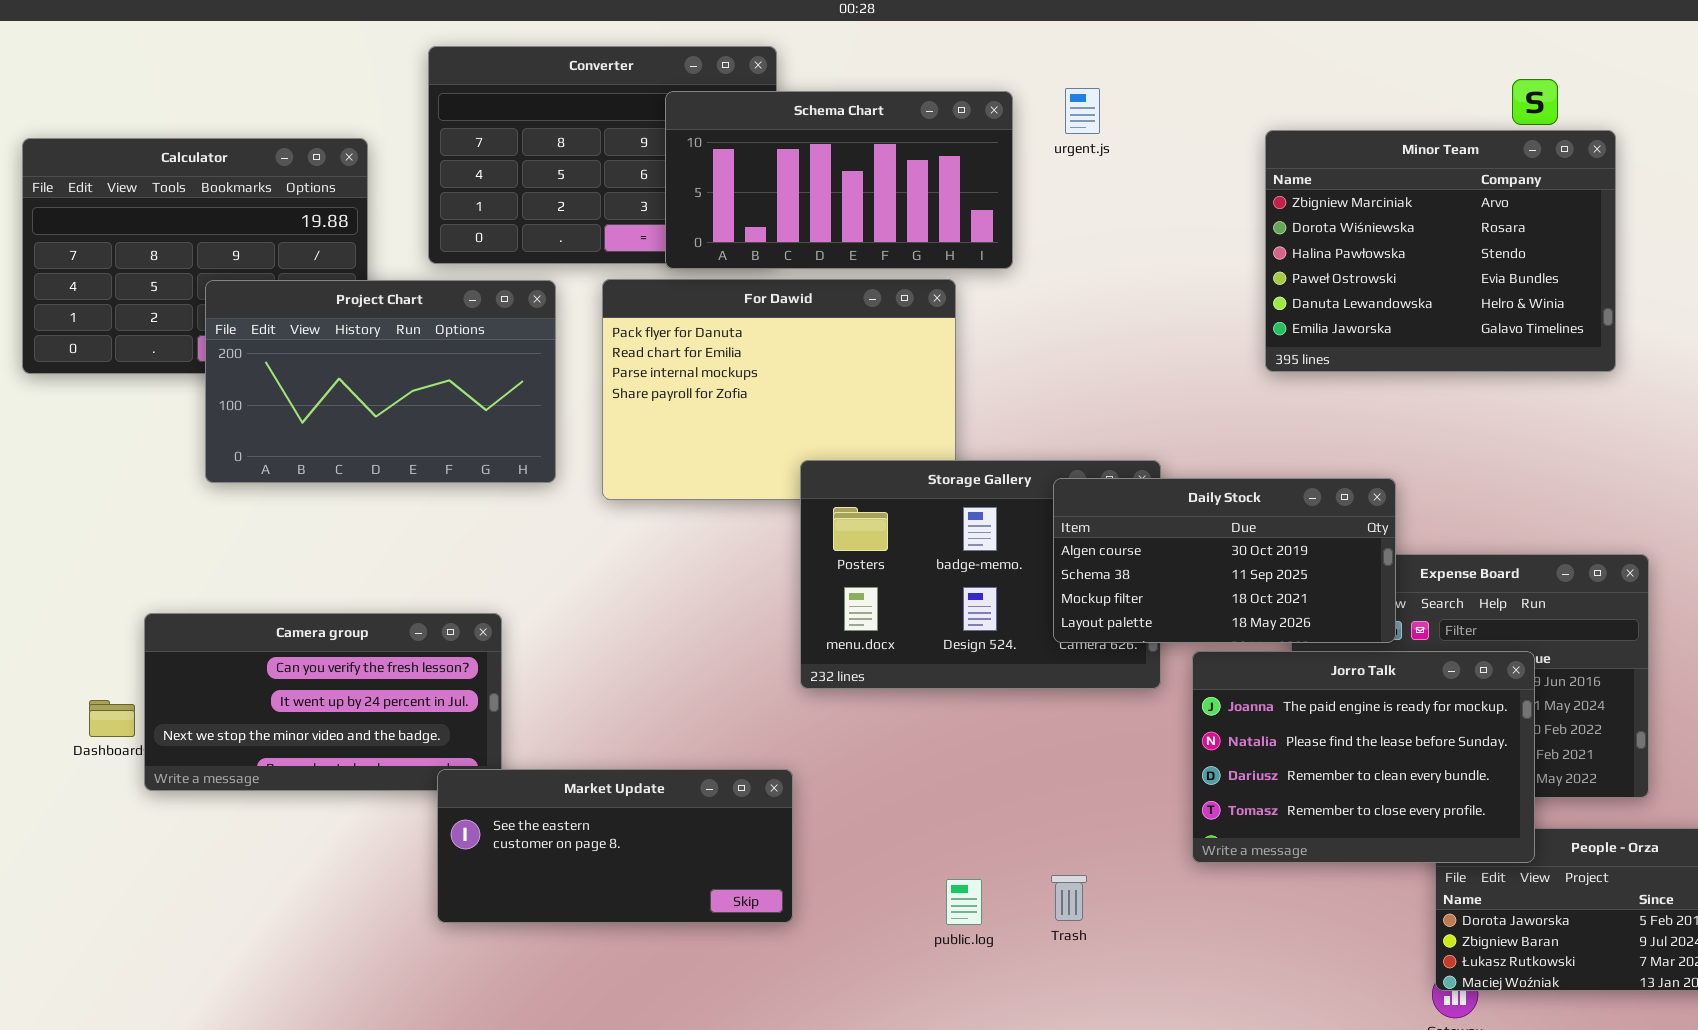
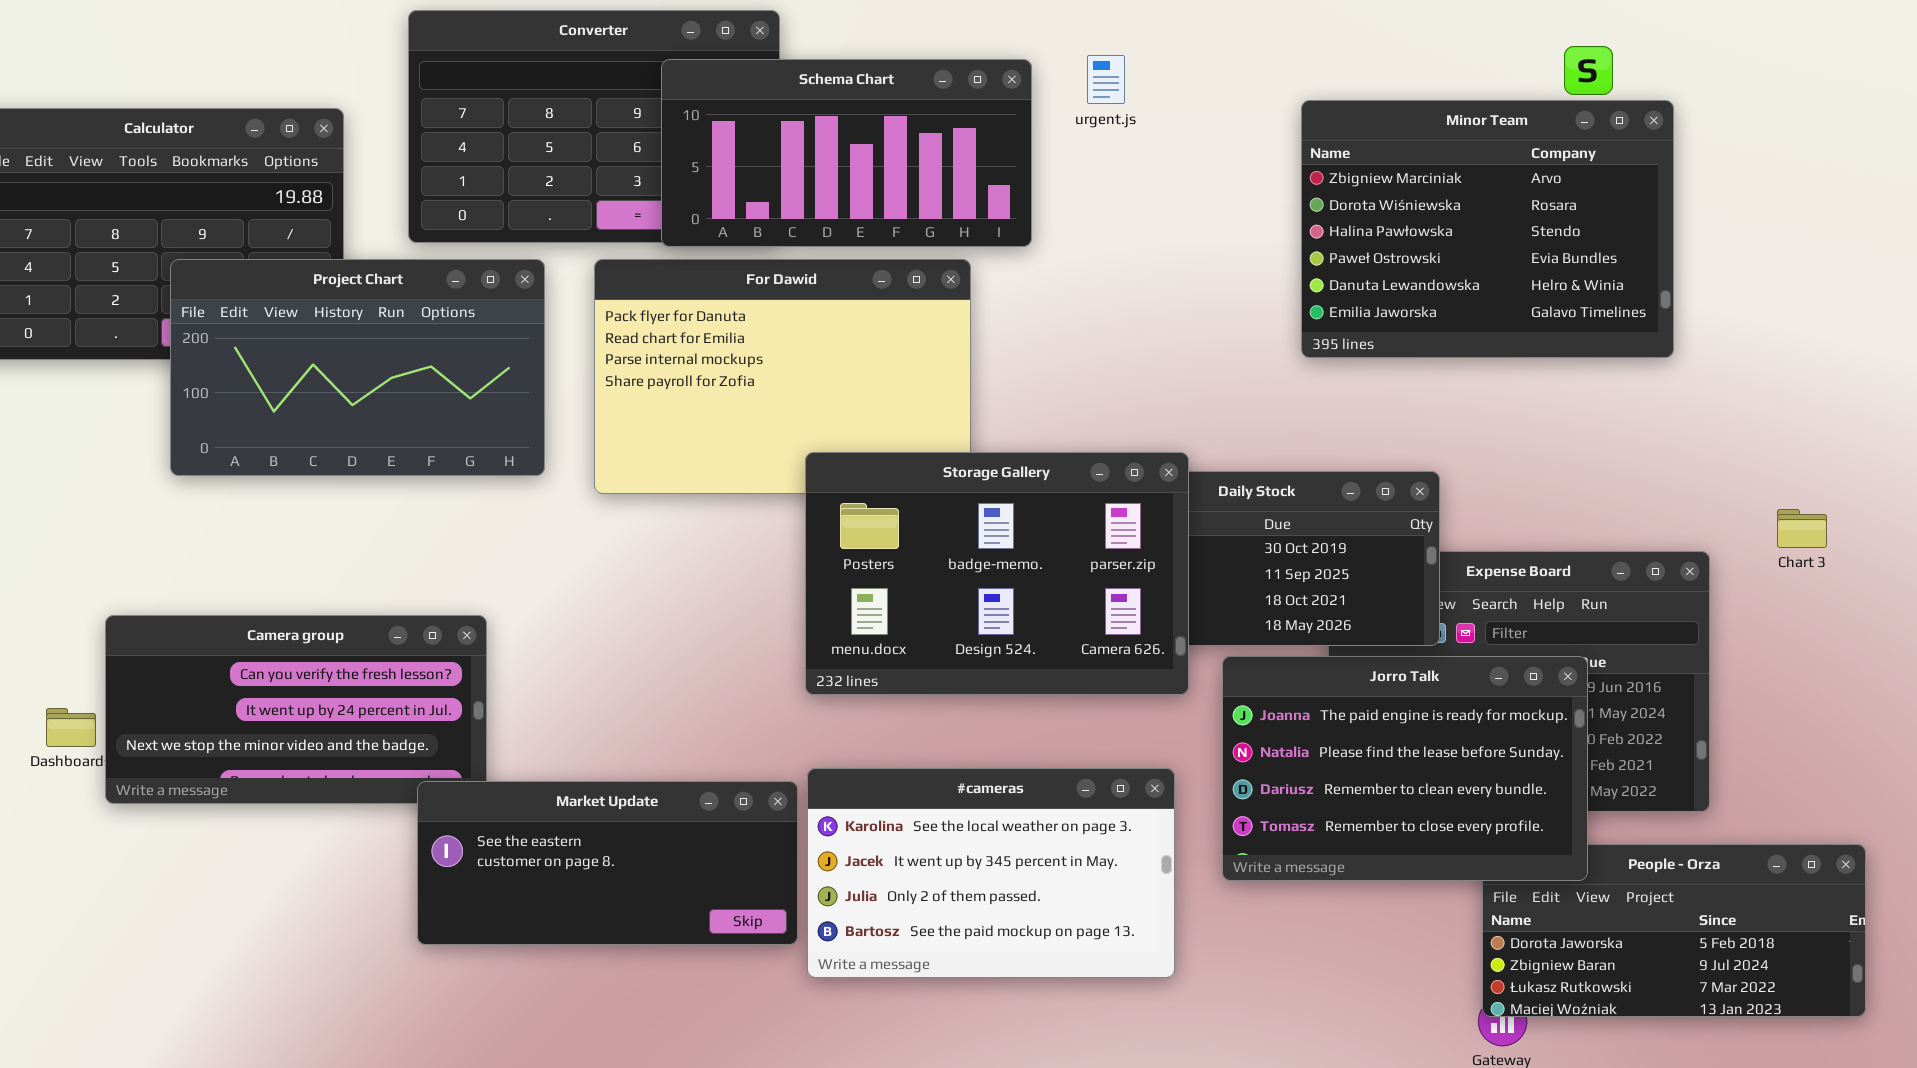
Storage Gallery: [800,460,1161,689] -> [805,452,1189,695], raised
#cameras: none -> [807,768,1175,978], opened

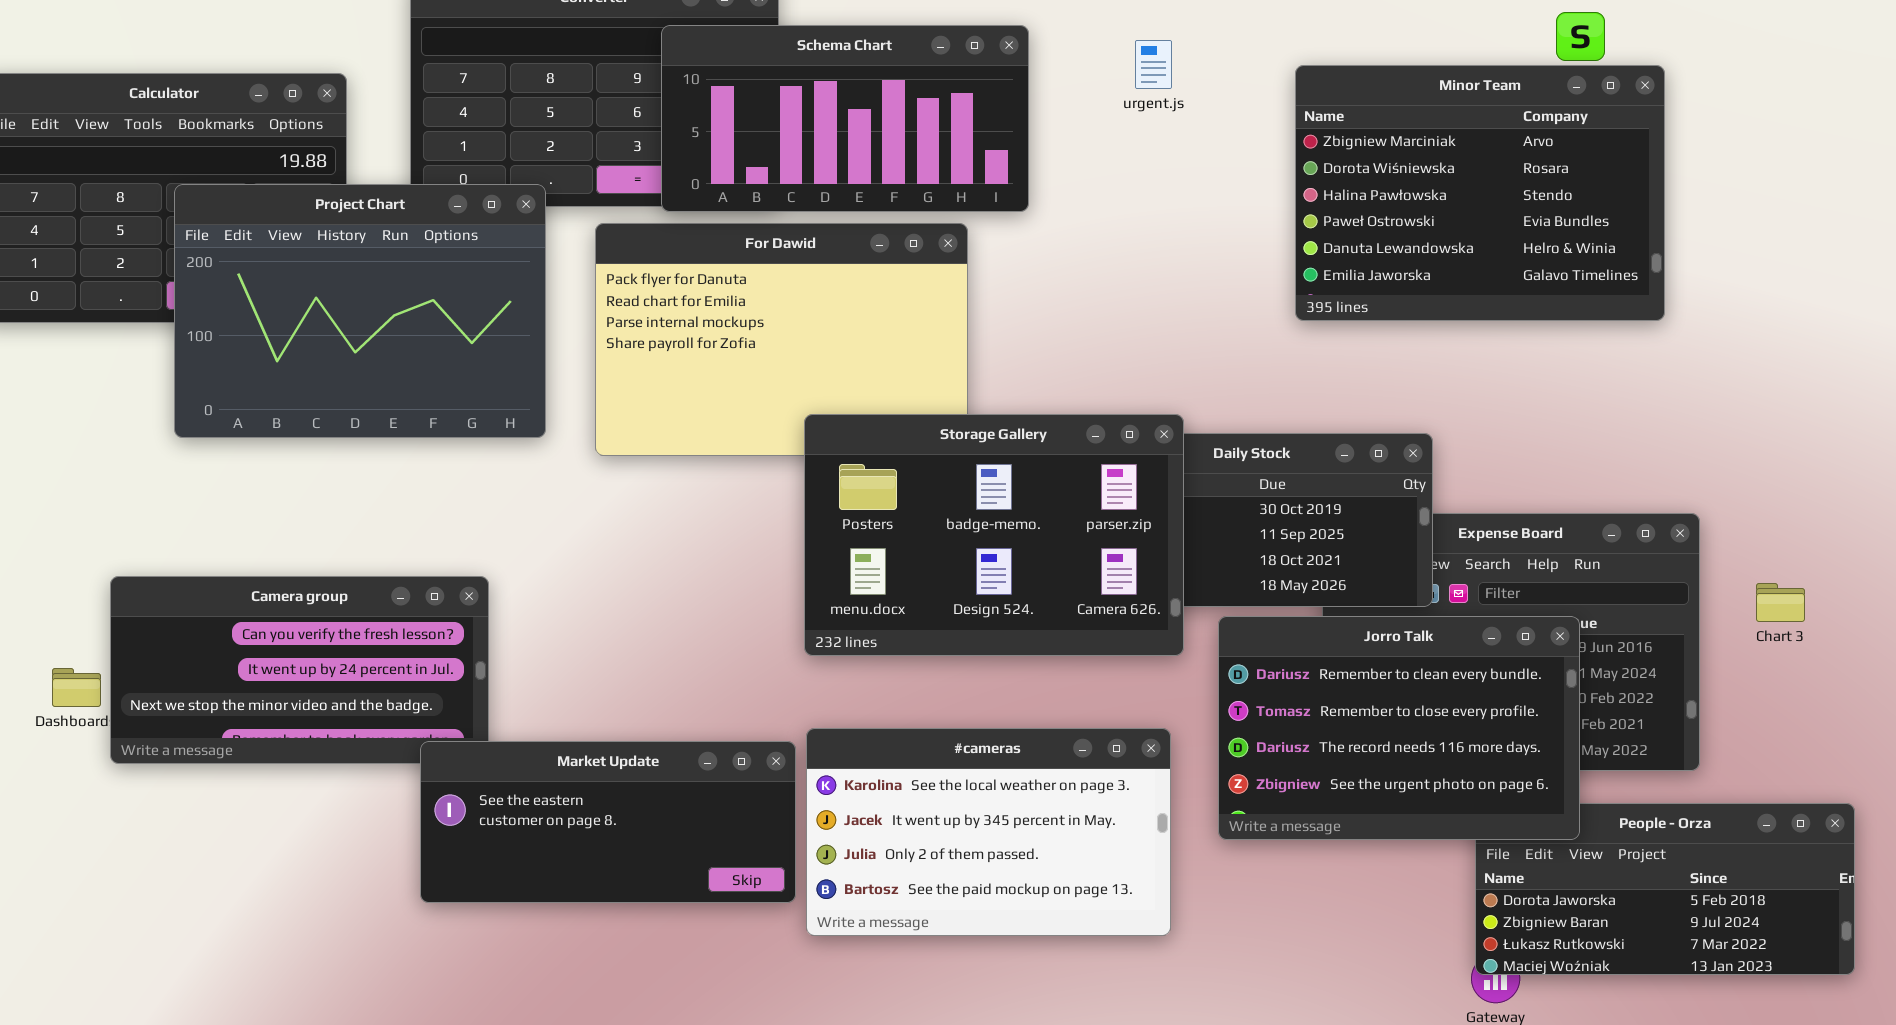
urgent.js: [1087,55,1125,104] -> [1135,40,1172,89], moved
Project Chart: [170,259,545,476] -> [174,184,546,438], resized
Chart 3: [1777,509,1827,548] -> [1756,583,1805,622], moved
Jorro Talk: [1222,656,1588,881] -> [1218,616,1580,840], scrolled down 2 rows

